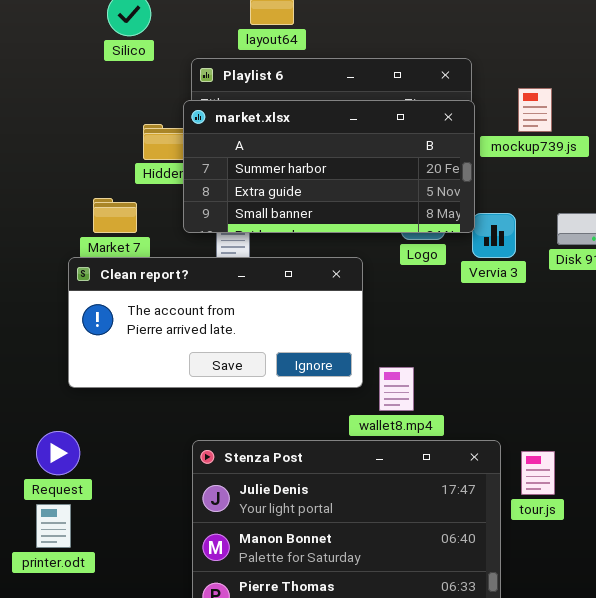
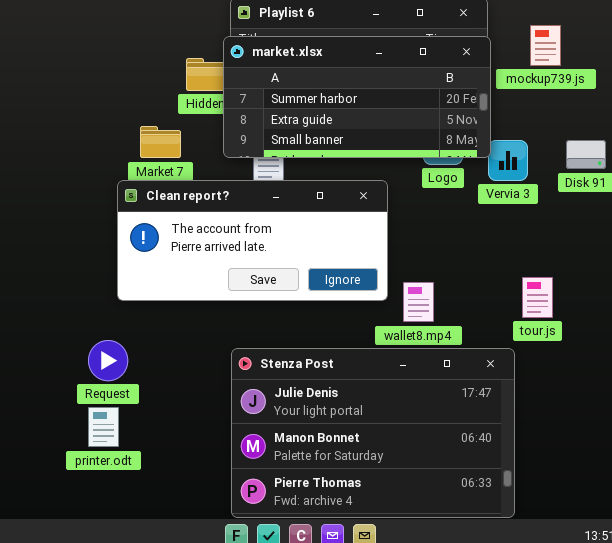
tour.js: [521,451,555,495] -> [522,277,553,318], moved

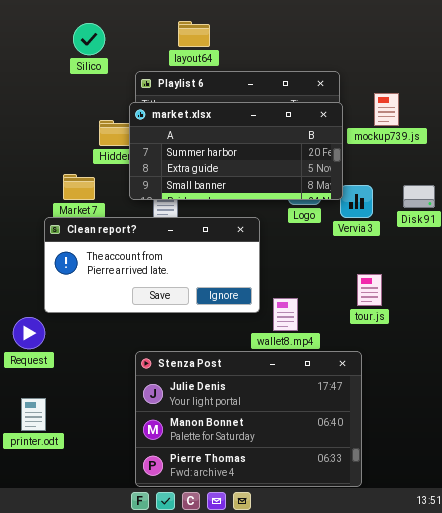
tour.js: [522,277,553,318] -> [357,274,382,306], moved
Request: [88,340,128,381] -> [13,317,45,349], moved

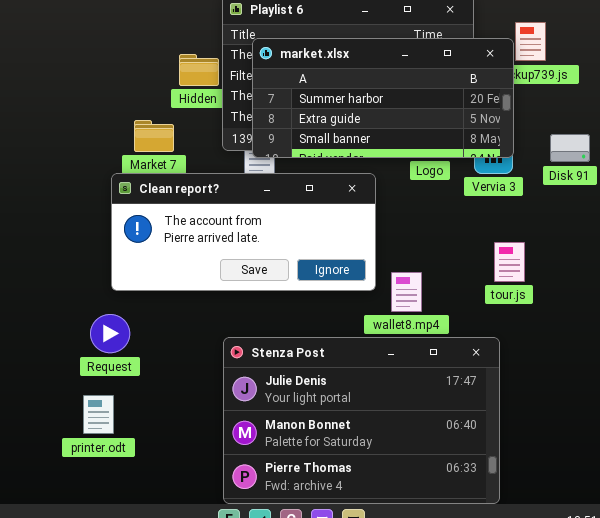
market.xlsx: [129,102,343,200] -> [252,38,514,158], moved
Request: [13,317,45,349] -> [90,314,130,353], moved

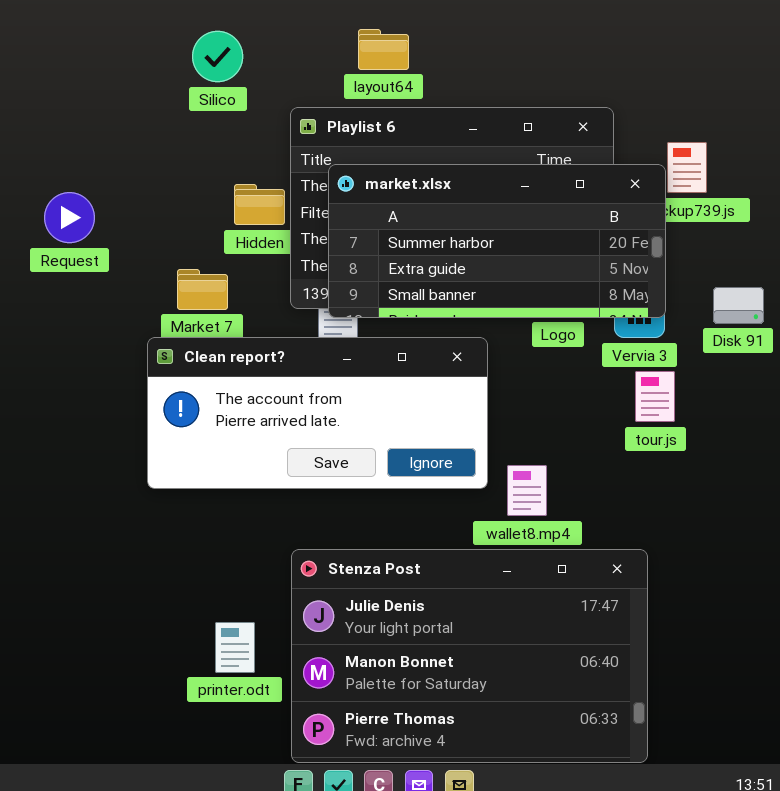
tour.js: [494,242,525,282] -> [635,371,675,422], moved
Request: [90,314,130,353] -> [44,192,95,243], moved
printer.odt: [83,395,114,434] -> [215,622,255,673], moved

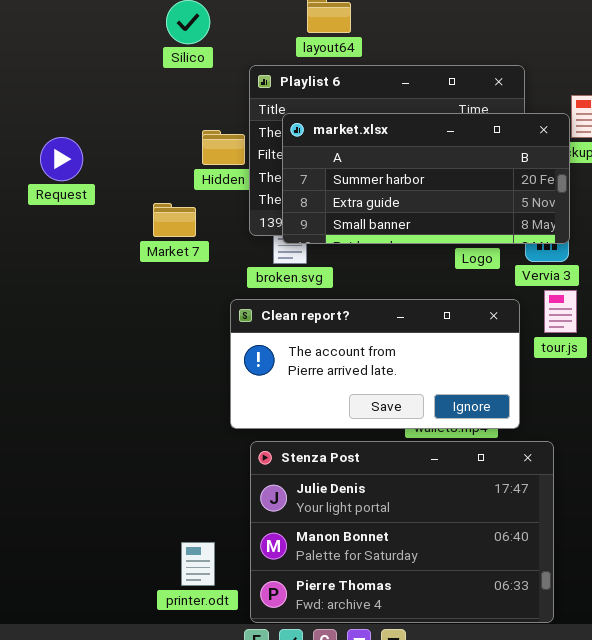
Clean report?: [147,337,488,489] -> [230,299,520,429], moved
printer.odt: [215,622,255,673] -> [181,542,215,586], moved

